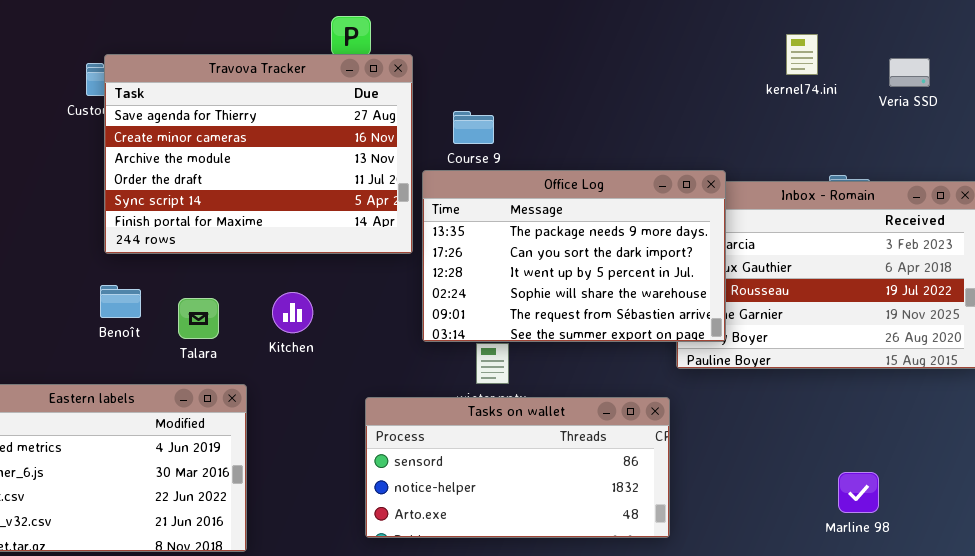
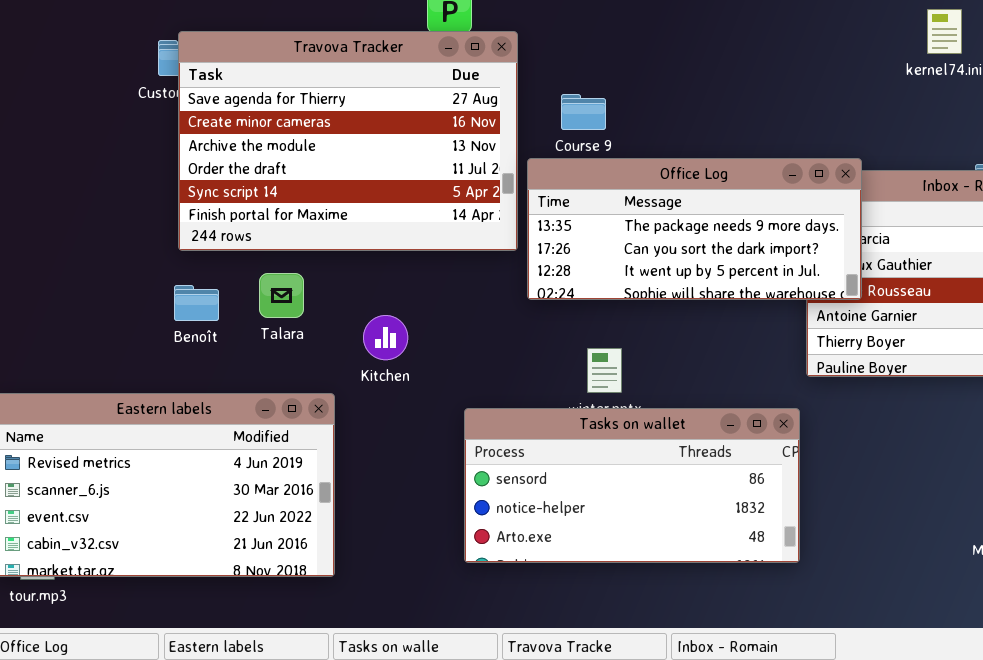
Office Log: [422,170,726,342] -> [527,158,862,300], resized
Kitchen: [272,292,313,333] -> [363,315,408,360], moved
Talara: [178,298,219,339] -> [259,273,304,318], moved

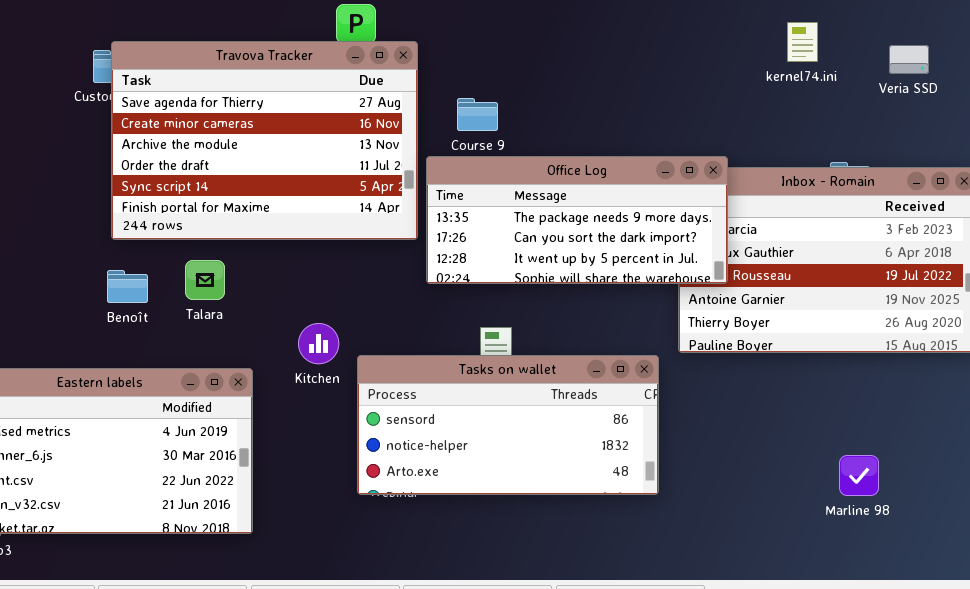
Kitchen: [363,315,408,360] -> [298,323,339,364], moved
Tasks on wallet: [464,408,800,563] -> [357,355,659,495], moved

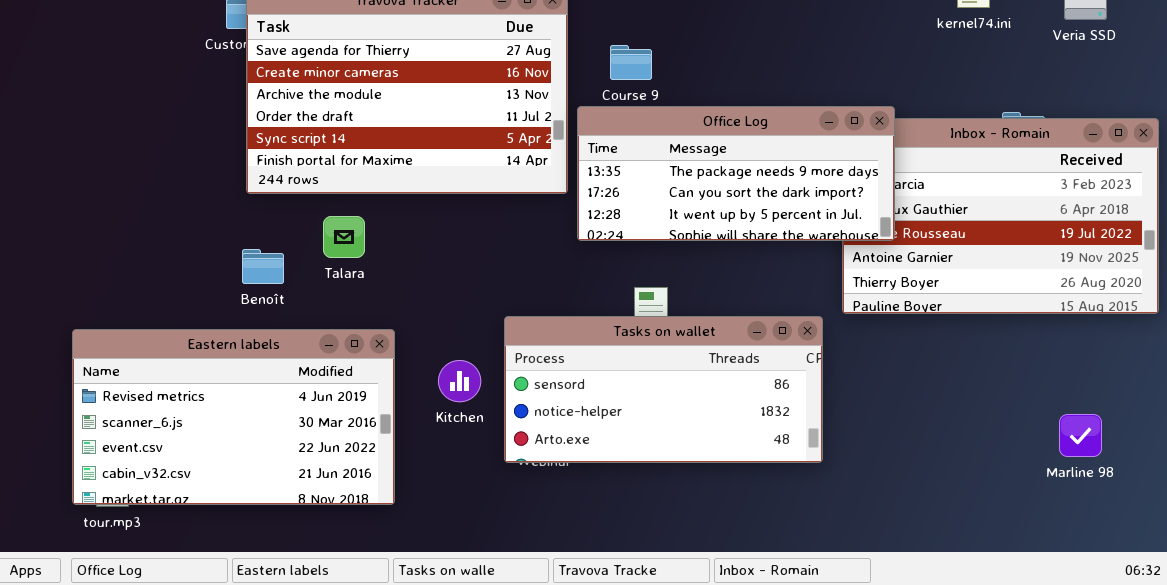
Benoît: [107,270,148,303] -> [242,249,284,284], moved
Kitchen: [298,323,339,364] -> [438,360,481,402], moved
Marline 98: [839,455,879,496] -> [1059,414,1102,457], moved

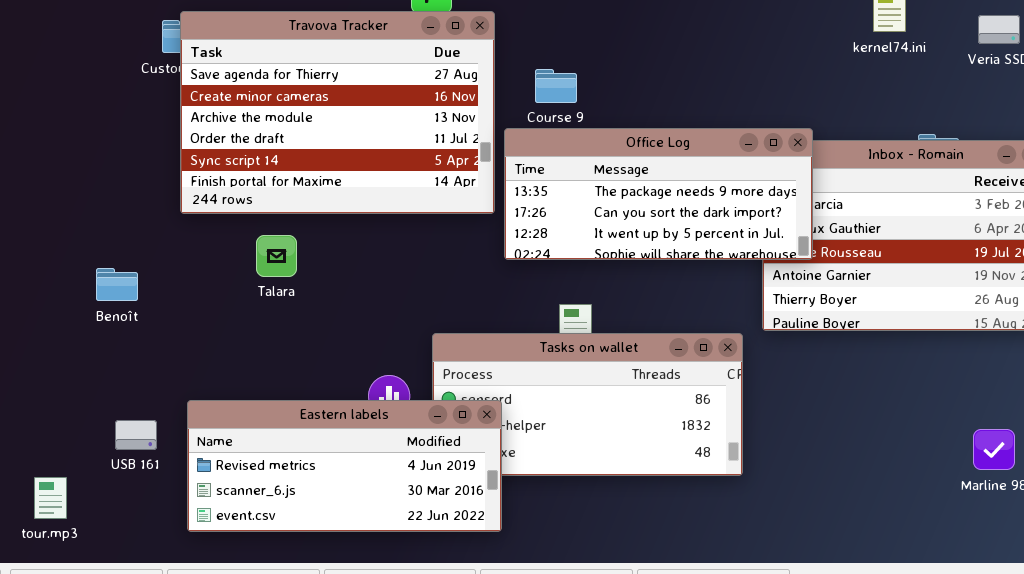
Benoît: [242,249,284,284] -> [96,268,138,301], moved
Eastern labels: [72,329,395,505] -> [187,400,502,532], moved, resized

